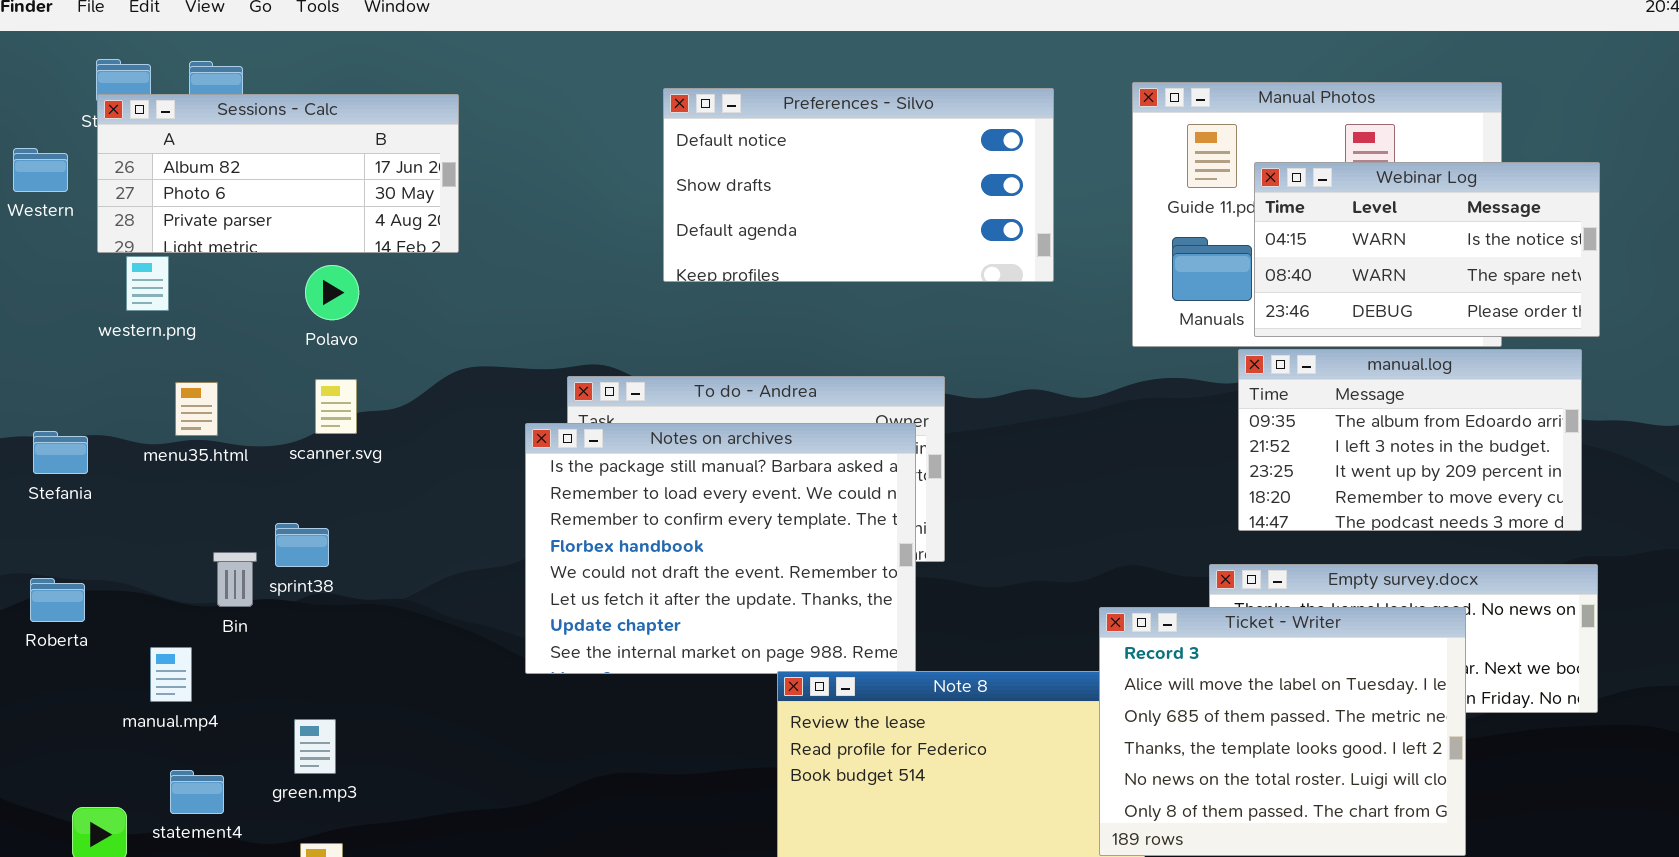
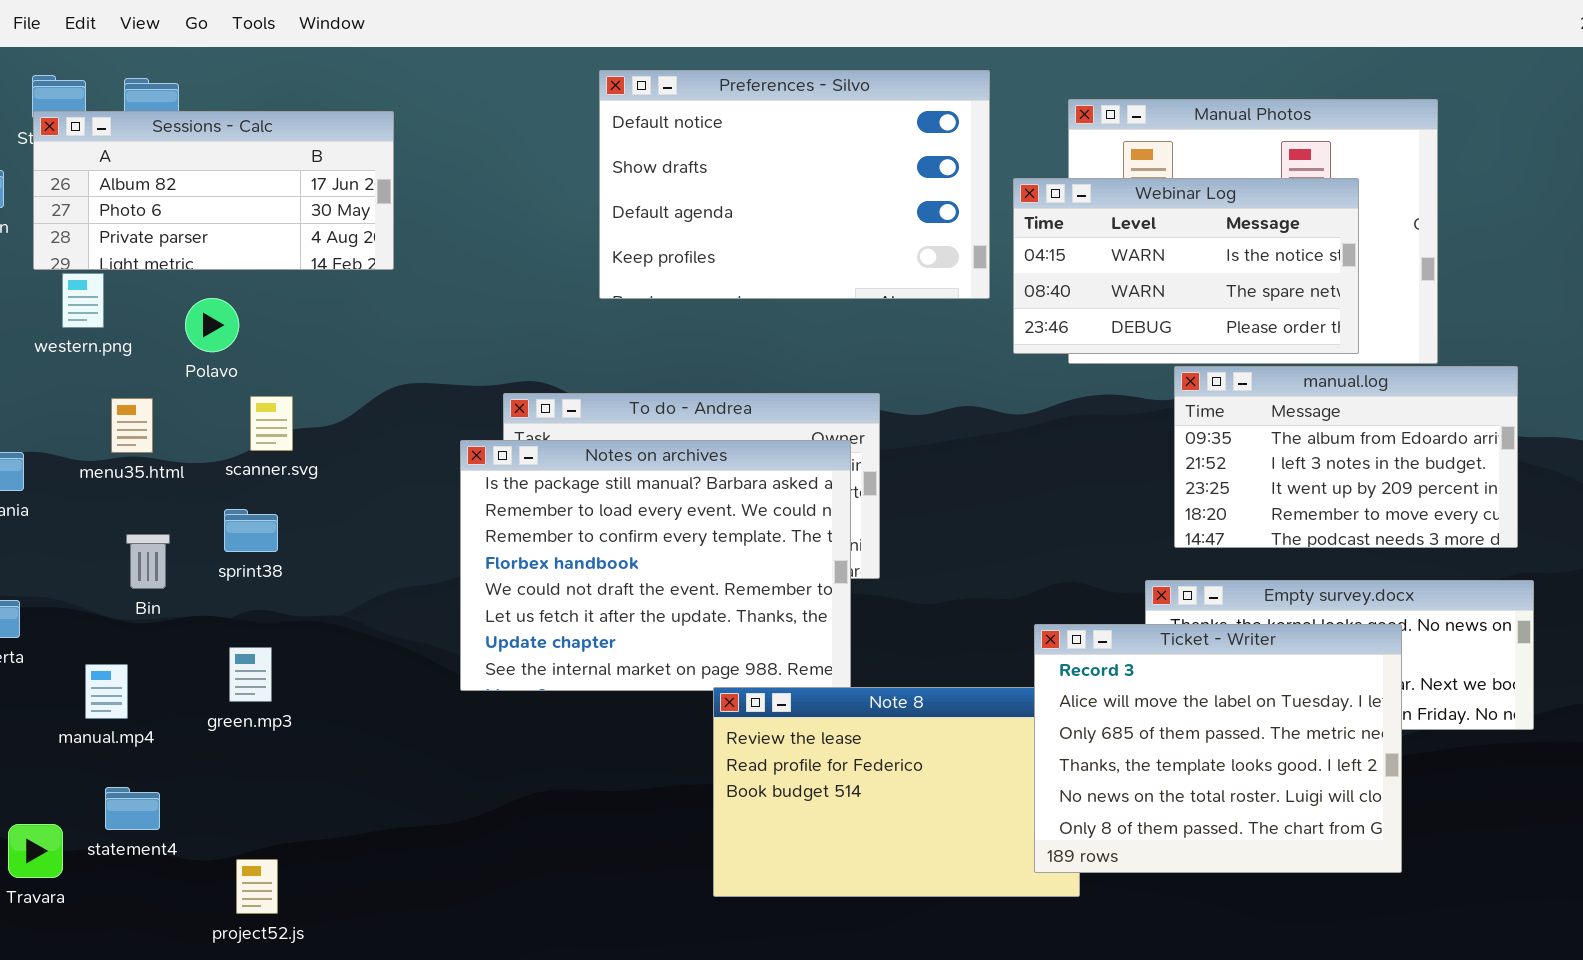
Preferences - Silvo: [663,88,1054,282] -> [599,70,990,299], resized
Webinar Log: [1254,162,1600,337] -> [1013,178,1359,354], moved
Polavo: [305,265,359,320] -> [185,298,239,352], moved
sprint38: [275,523,329,567] -> [224,509,278,552], moved
Bin: [213,552,257,607] -> [126,534,170,589], moved
green.mp3: [294,719,336,774] -> [229,647,272,702], moved

